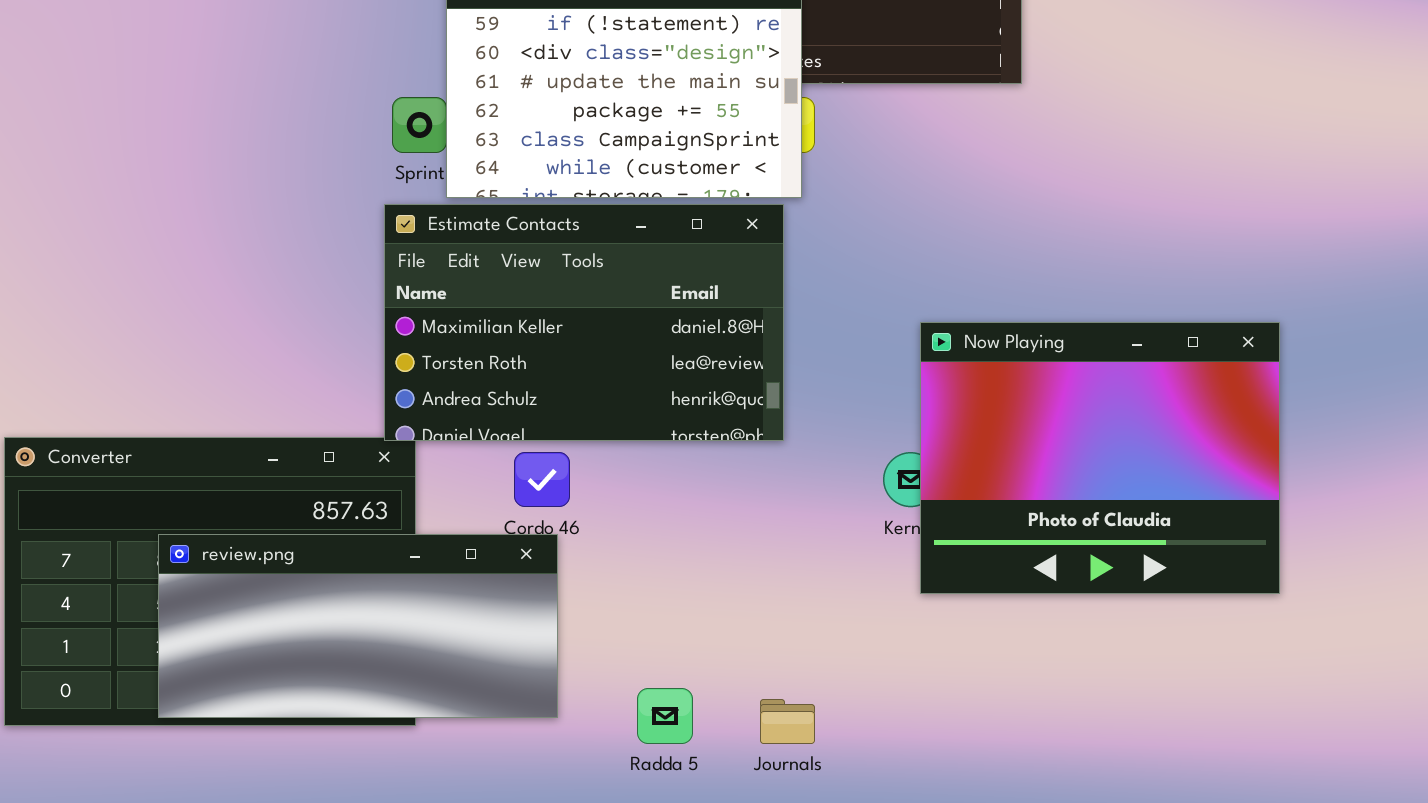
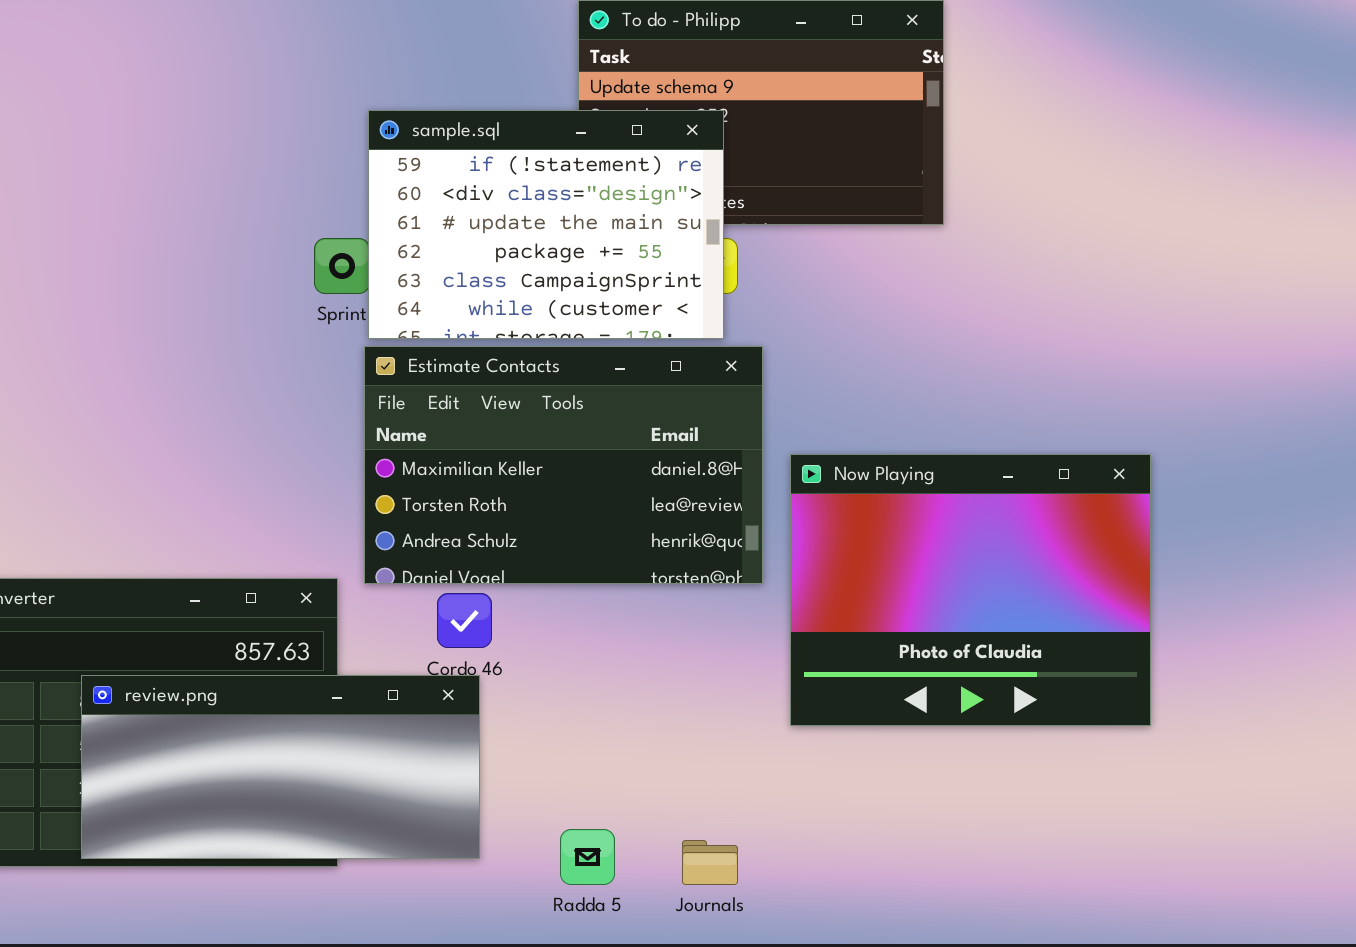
Estimate Contacts: [384,204,784,441] -> [364,346,763,584], moved
Now Playing: [920,322,1280,594] -> [790,454,1151,726], moved

